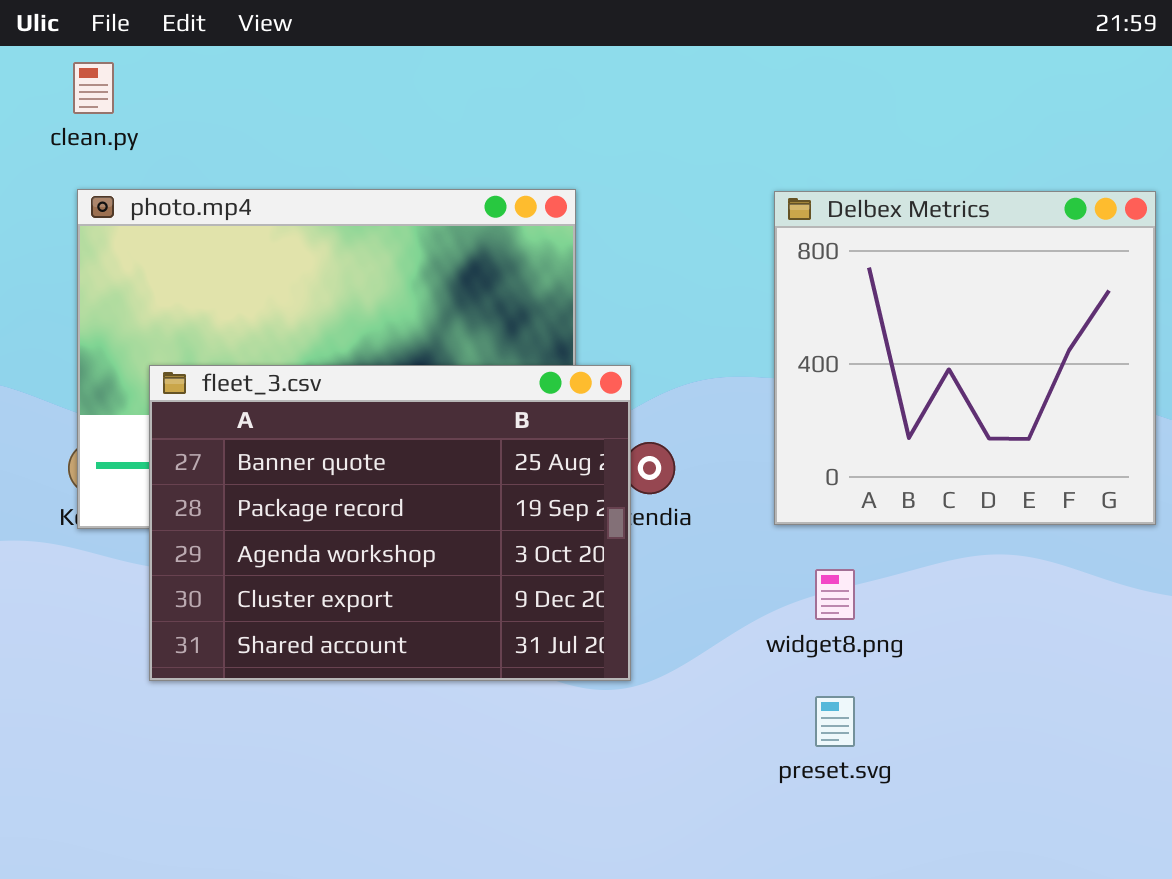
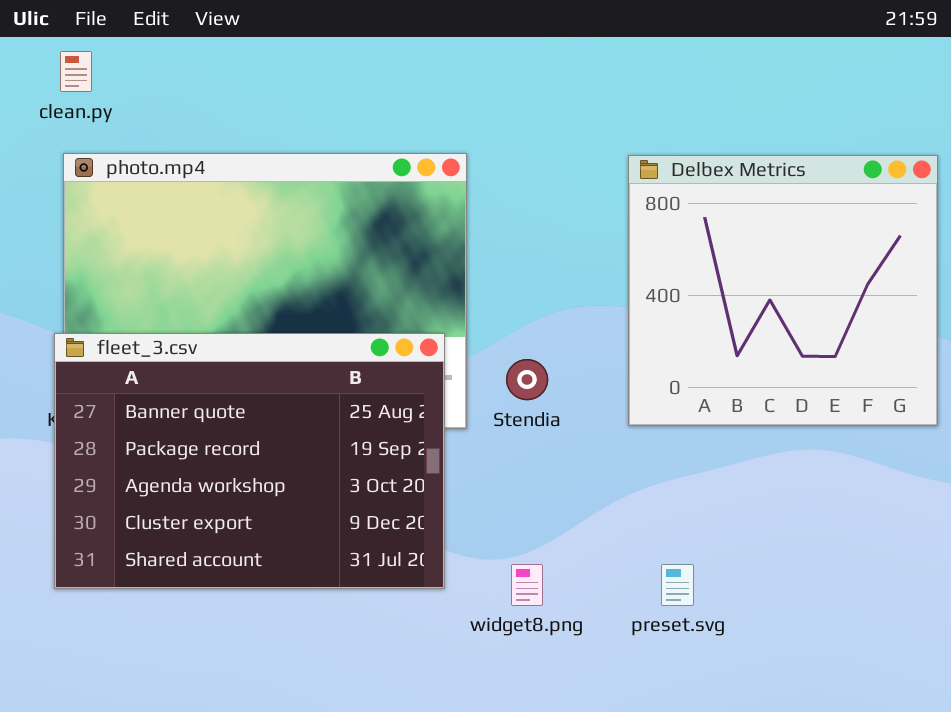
fleet_3.csv: [149,365,631,681] -> [54,333,445,589], moved
widget8.png: [815,569,855,620] -> [511,564,543,606], moved

